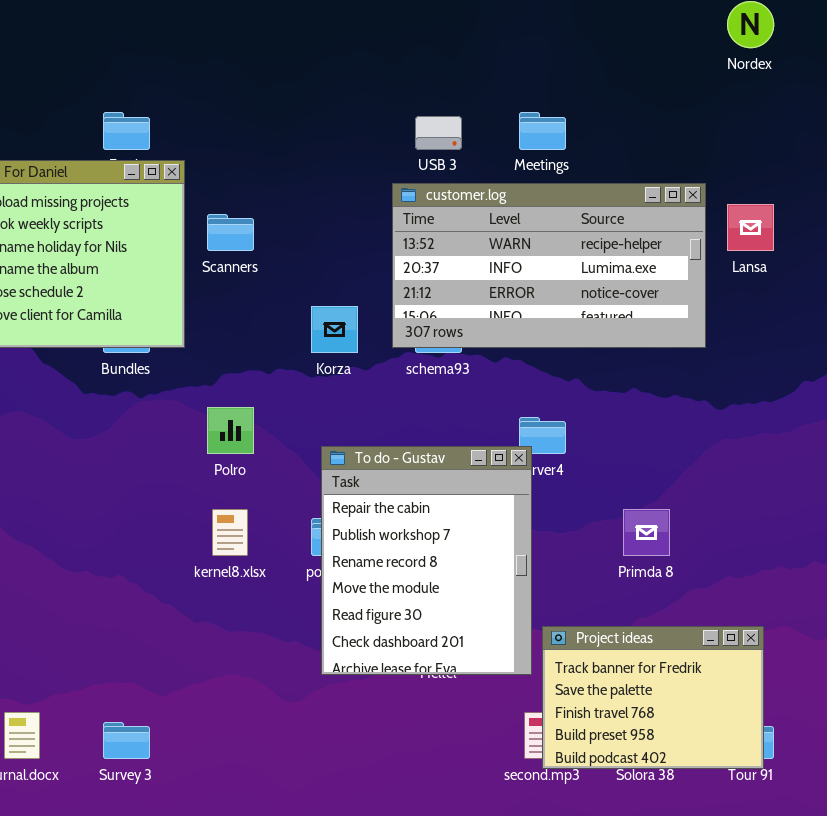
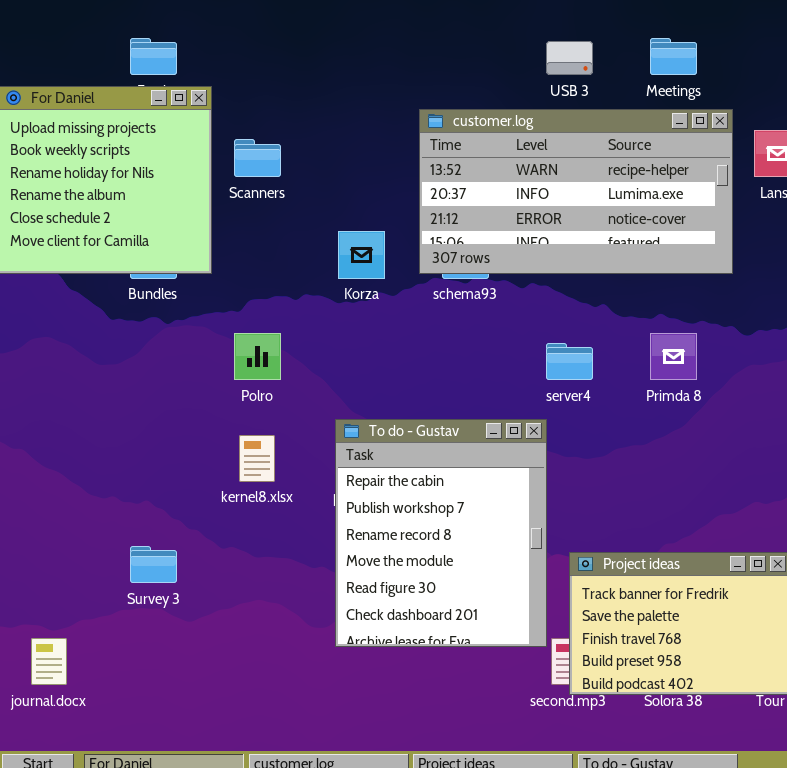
Meetings: [519,112,566,150] -> [650,38,697,75], moved
USB 3: [415,116,462,150] -> [546,41,593,75], moved
To do - Gustav: [321,446,532,675] -> [335,419,547,647], moved
Primda 8: [623,509,670,556] -> [650,333,697,380], moved
Survey 3: [103,722,150,759] -> [130,546,177,583], moved

